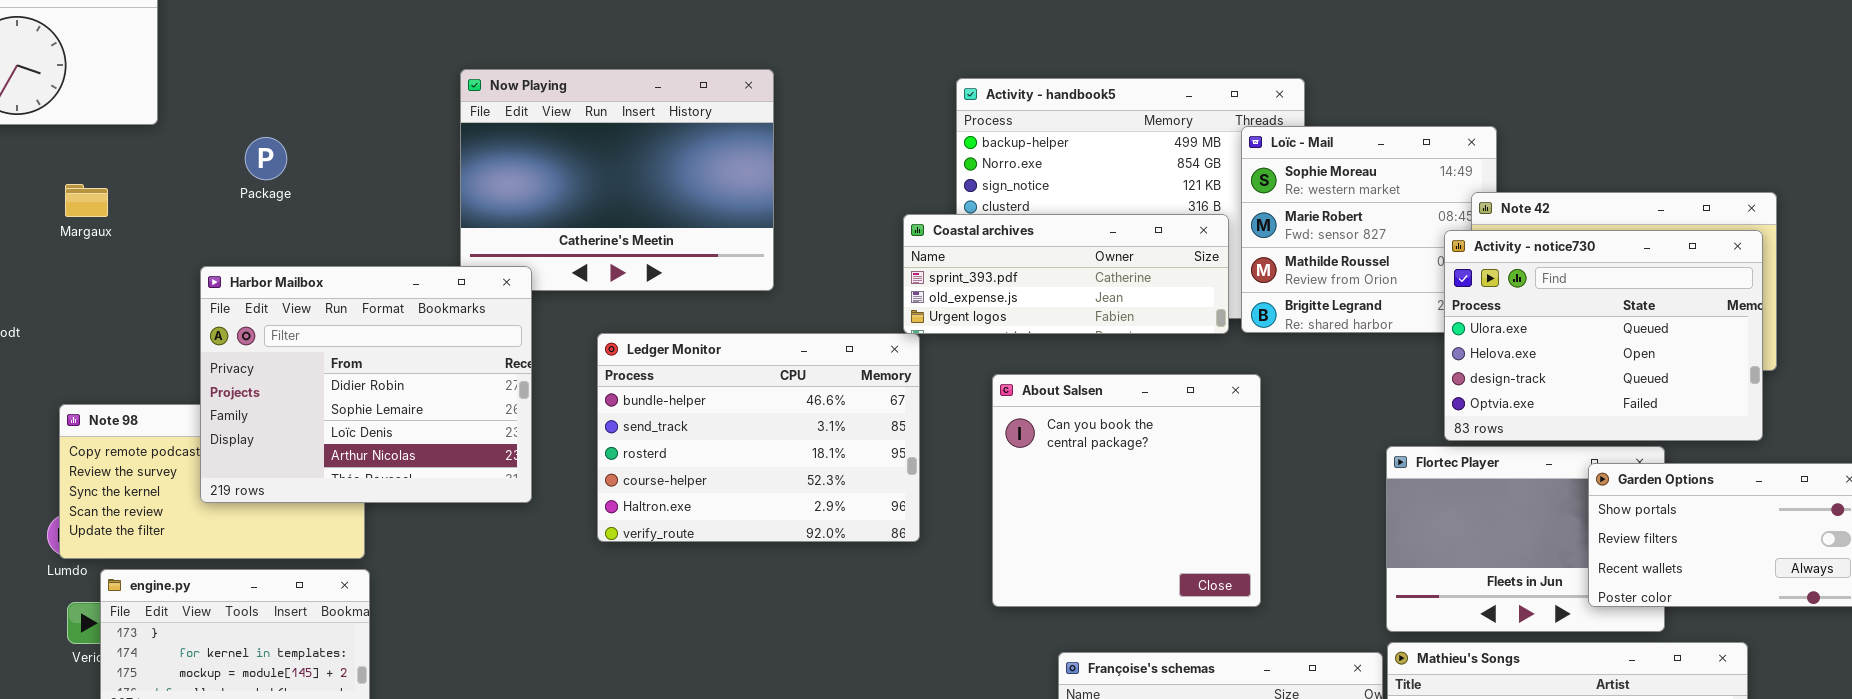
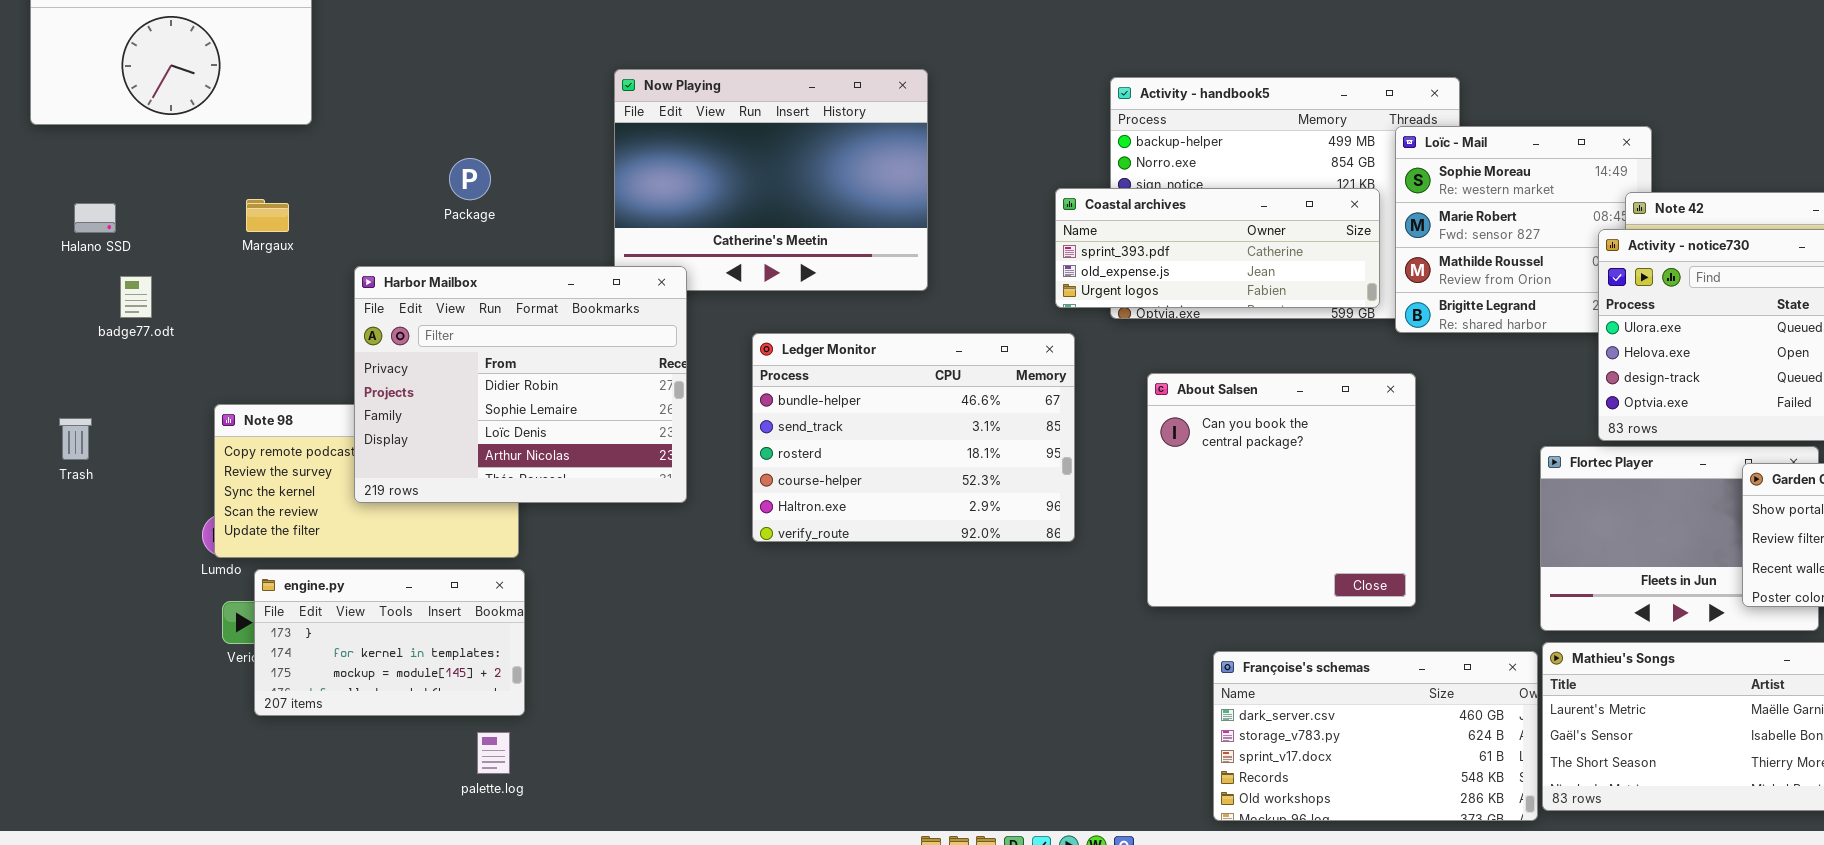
Package: [245,137,287,180] -> [449,158,491,200], moved
Margaux: [65,184,108,217] -> [246,199,289,232], moved
Coastal archives: [903,214,1229,334] -> [1055,188,1380,308], moved

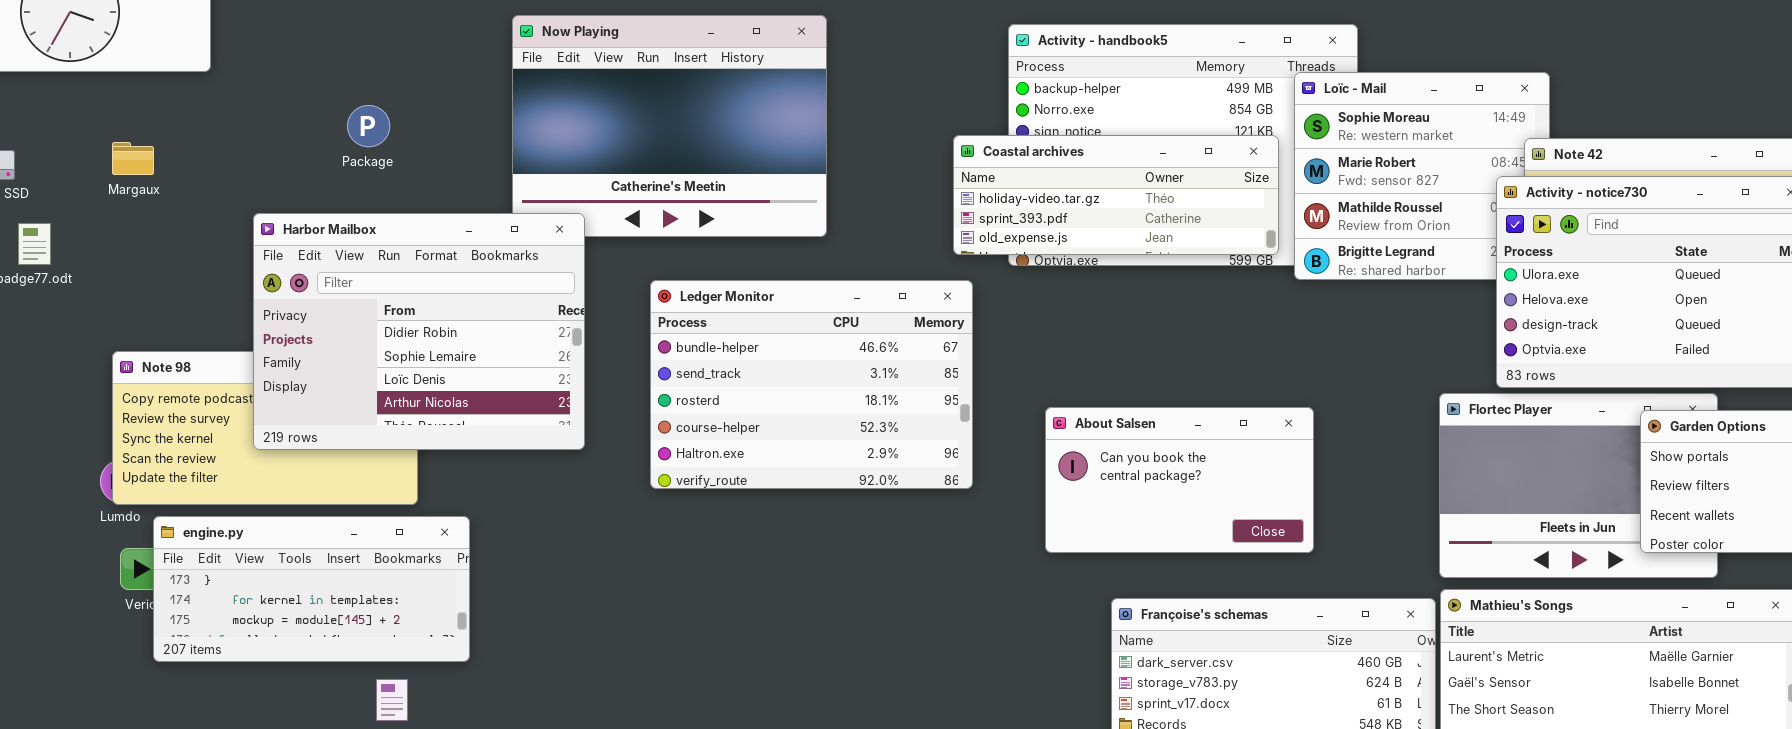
Coastal archives: [1055,188,1380,308] -> [953,135,1279,255], scrolled up 1 row
Margaux: [246,199,289,232] -> [112,142,154,175], moved
About Salsen: [1147,373,1416,607] -> [1045,407,1314,553], resized
engine.py: [254,569,525,716] -> [153,516,470,662], resized

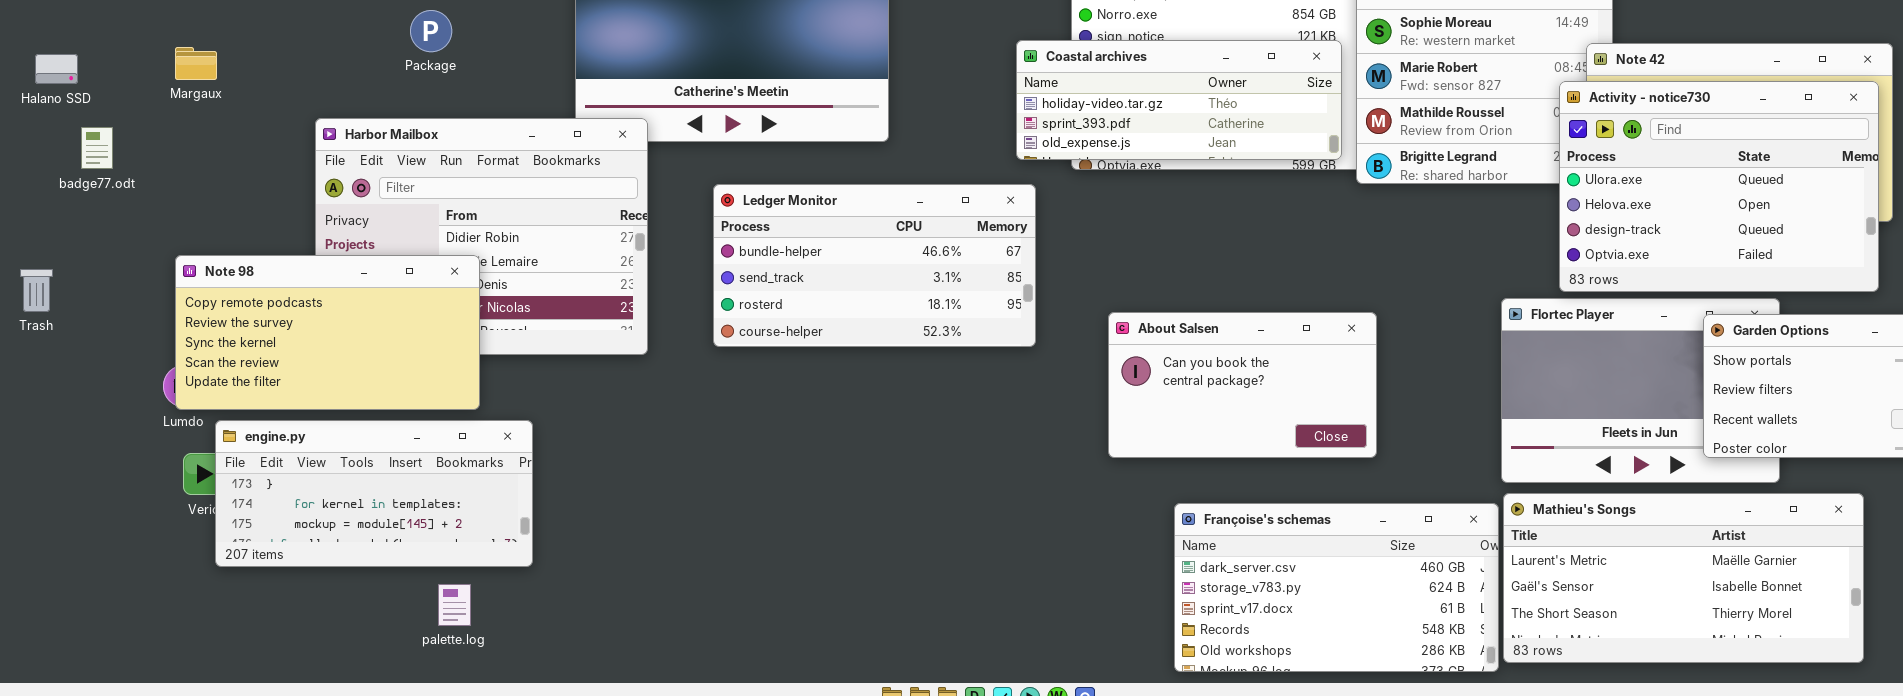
Ledger Monitor: [650,280,973,489] -> [713,184,1036,347], resized
Note 98: [112,351,418,505] -> [175,255,480,410], raised

